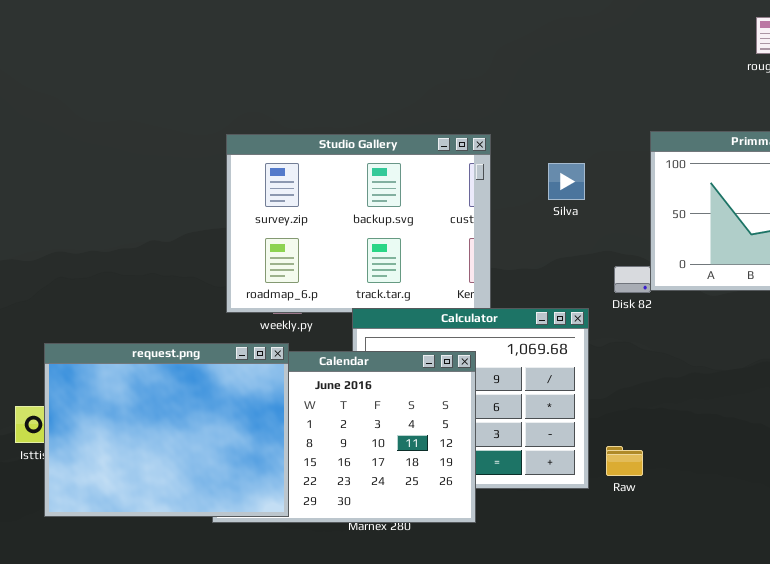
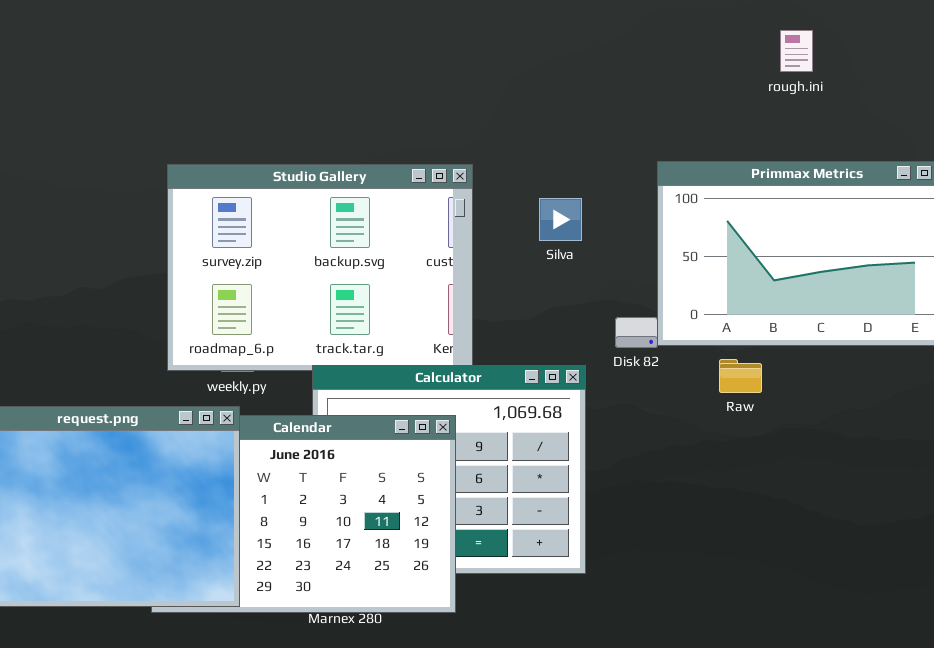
Raw: [606,446,643,476] -> [719,359,762,393], moved

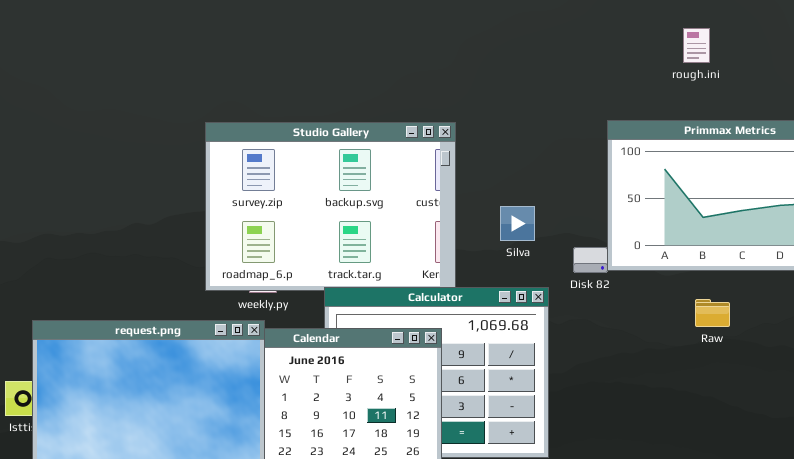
rough.ini: [780,30,813,72] -> [683,28,710,63], moved
Silva: [539,198,582,241] -> [500,206,535,241], moved
Raw: [719,359,762,393] -> [695,299,730,327], moved

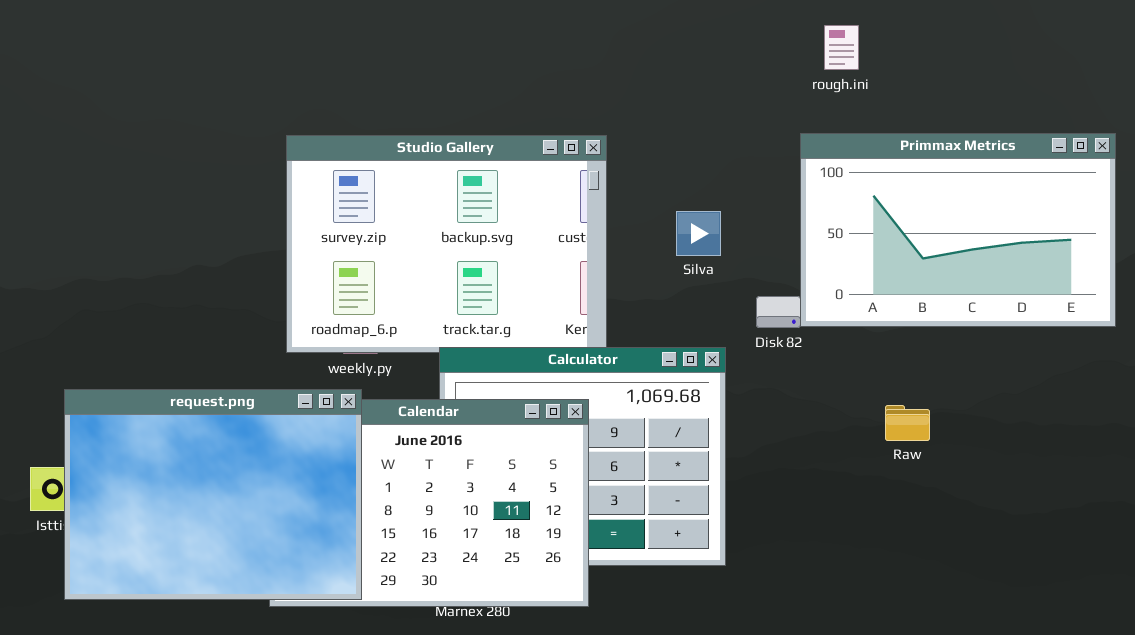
rough.ini: [683,28,710,63] -> [824,25,859,70], moved
Silva: [500,206,535,241] -> [676,211,721,256], moved
Raw: [695,299,730,327] -> [885,405,930,441], moved

